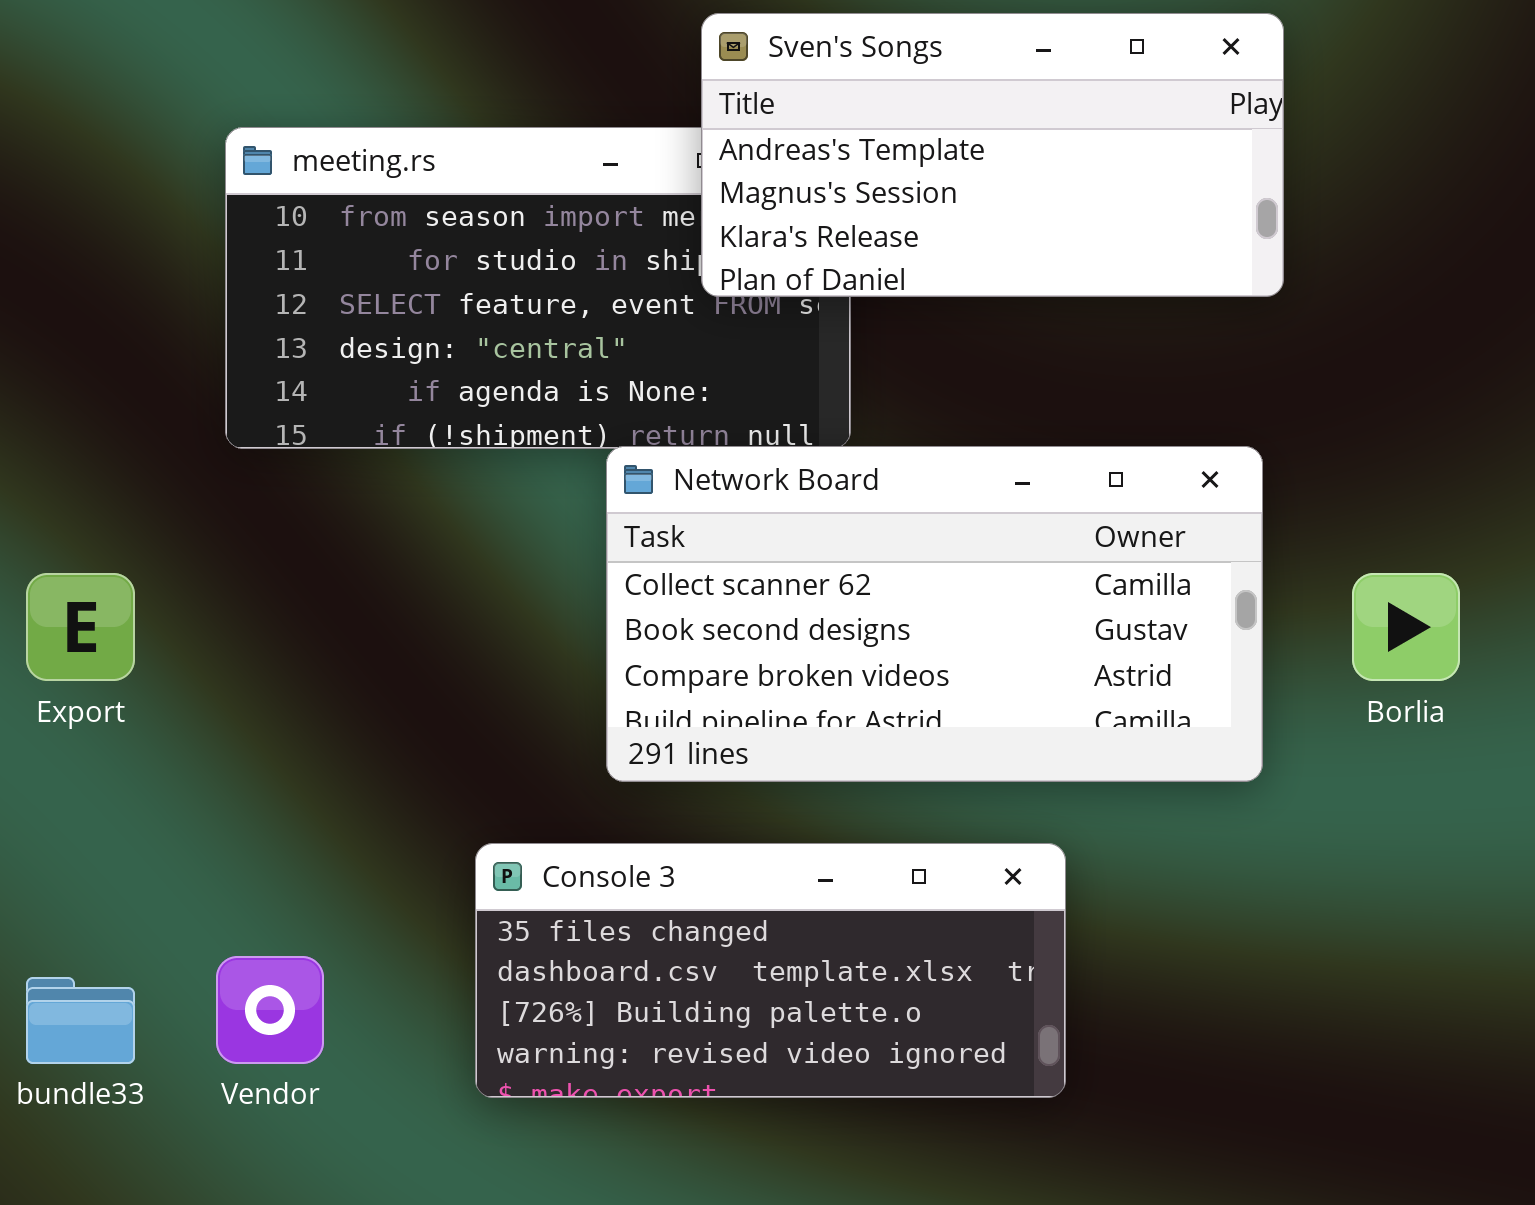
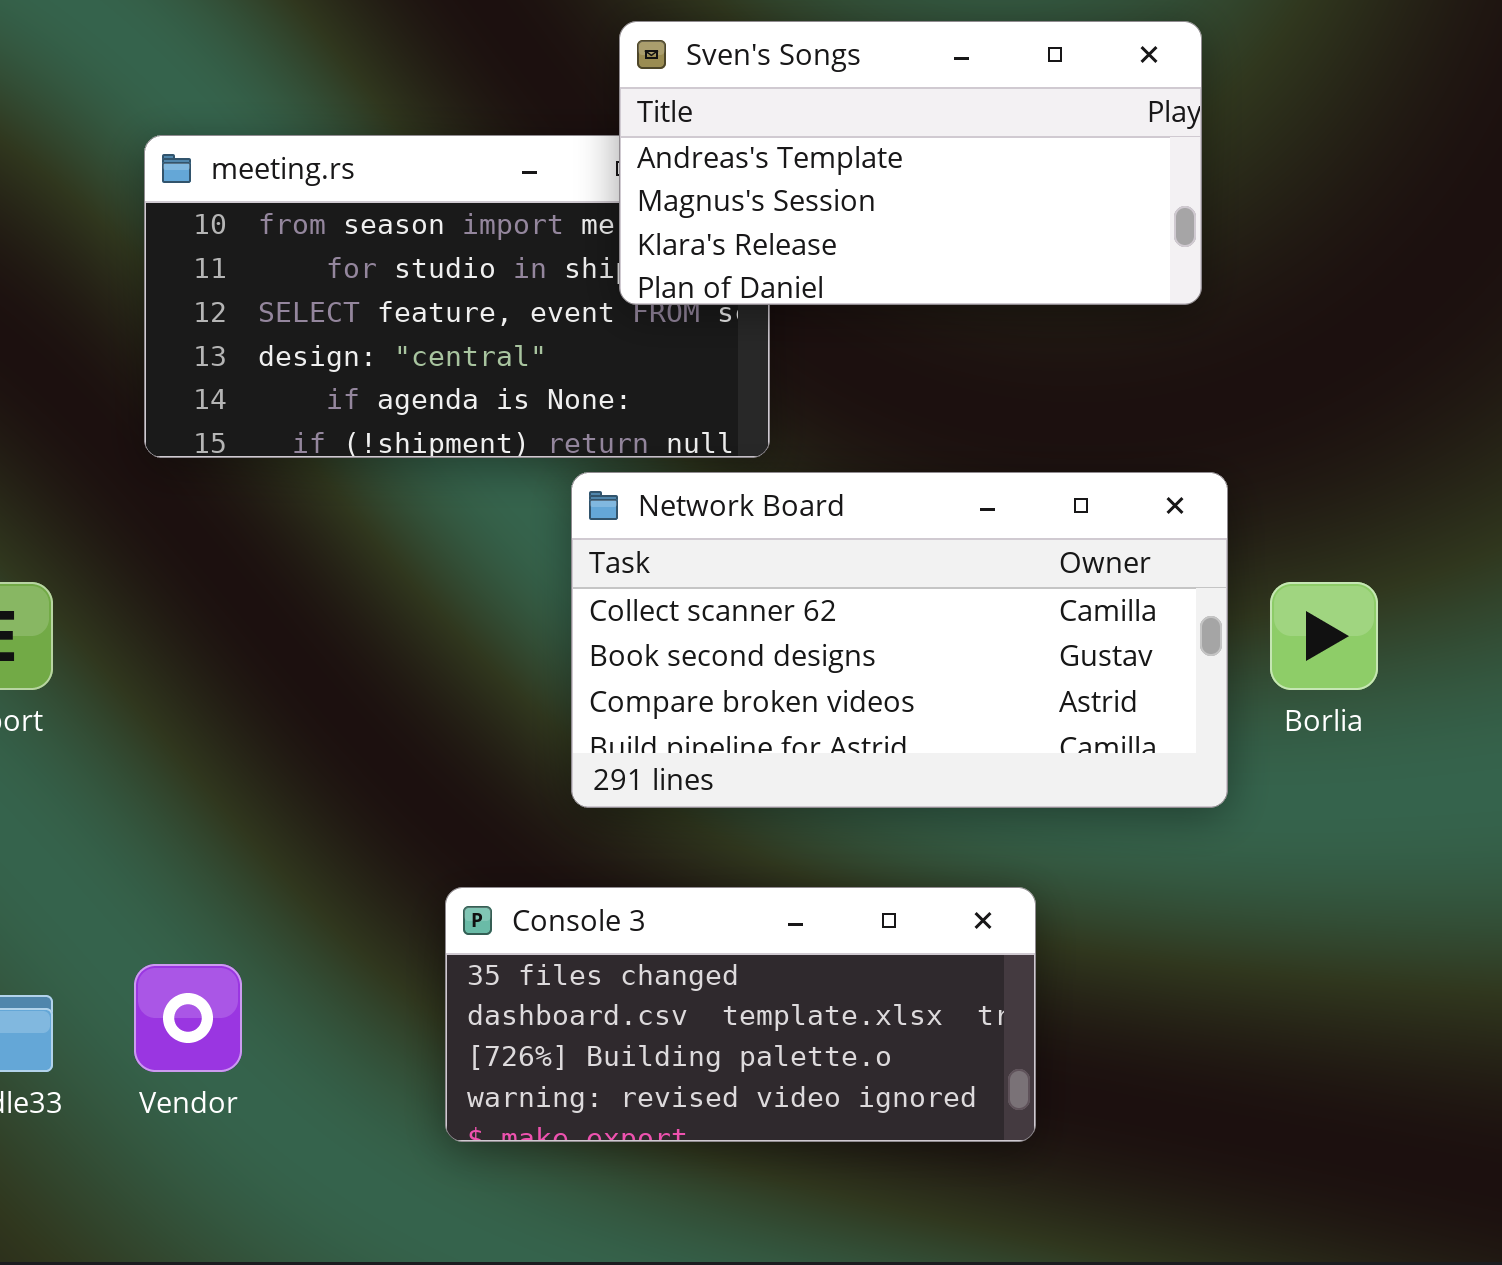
Network Board: [606,446,1263,782] -> [571,472,1228,808], moved
Console 3: [475,843,1066,1098] -> [445,887,1036,1142], moved

